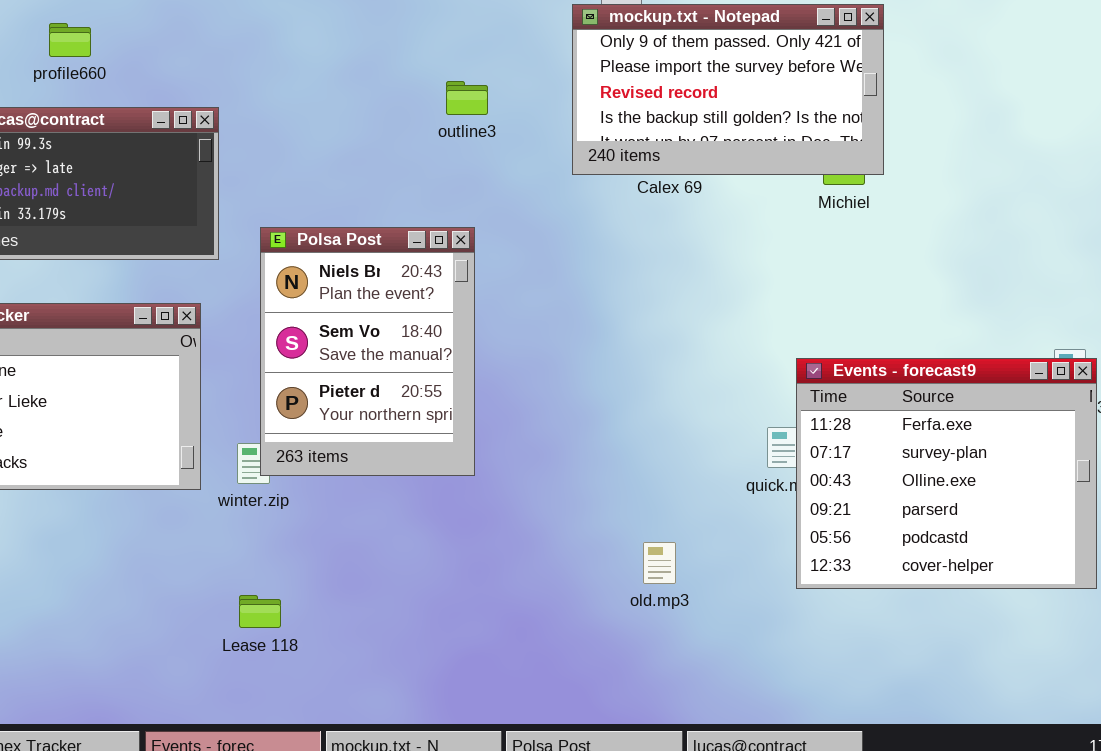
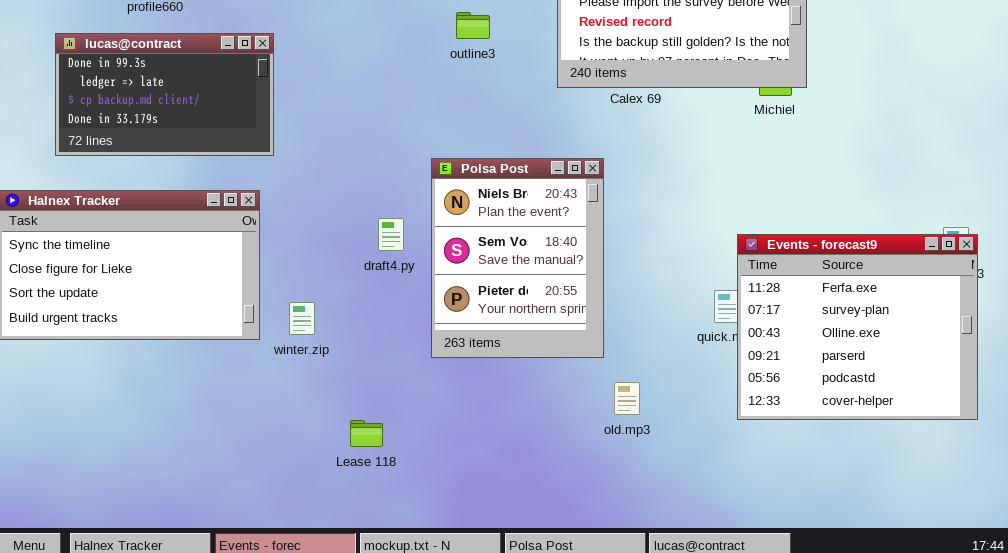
Polsa Post: [260,227,475,476] -> [431,158,604,358], moved
Lease 118: [239,595,281,628] -> [350,420,383,447], moved

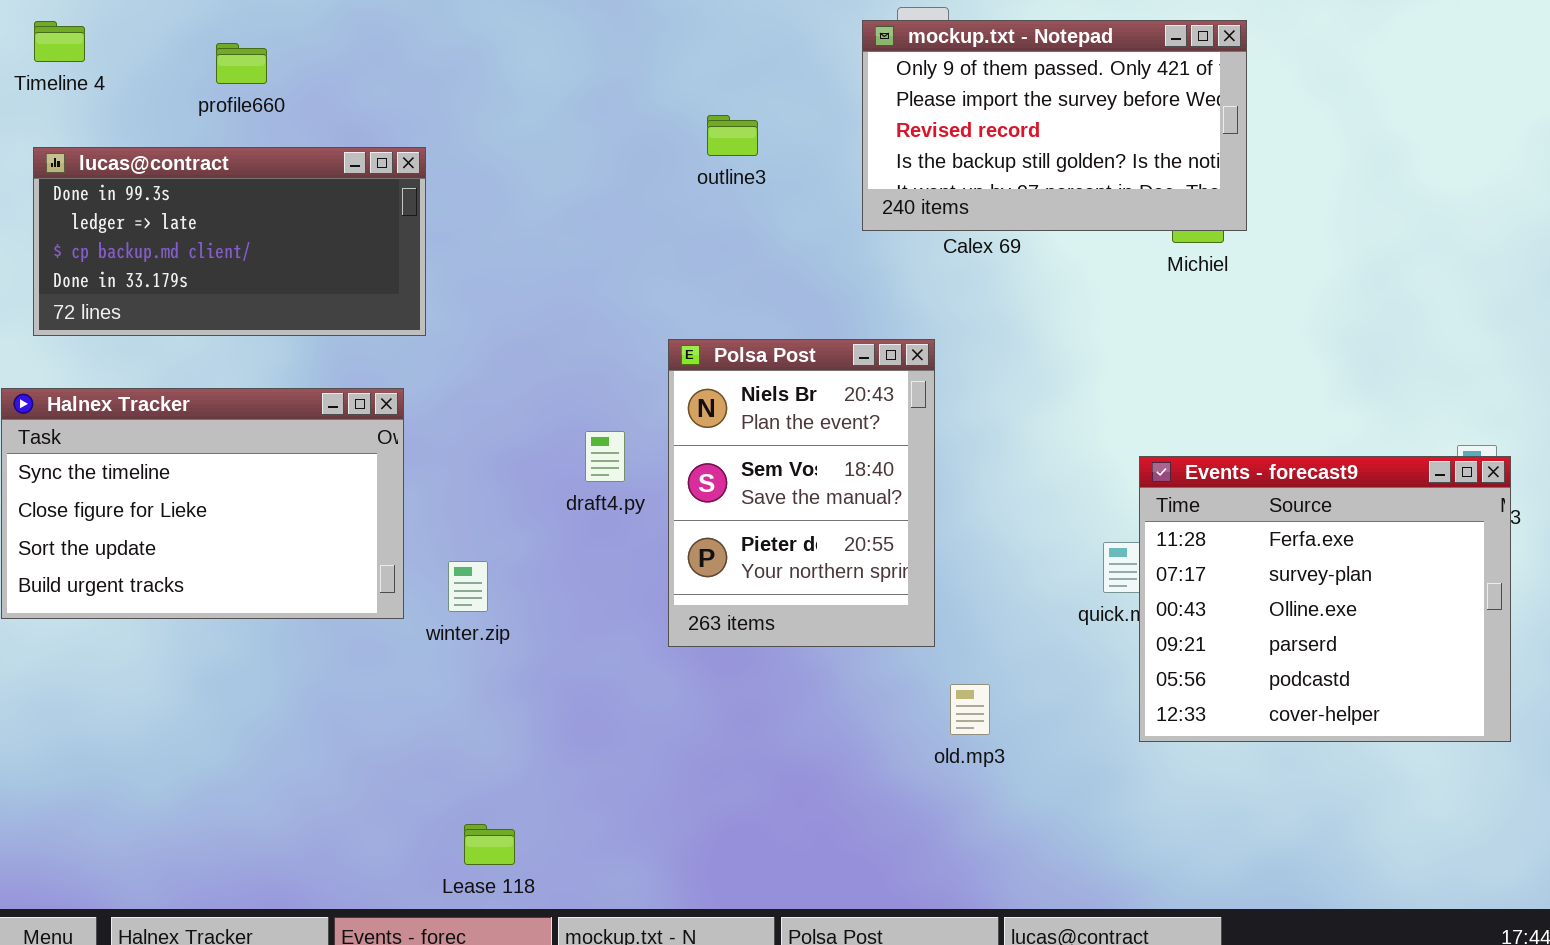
lucas@contract: [55,33,274,156] -> [33,147,426,336], resized
Lease 118: [350,420,383,447] -> [464,824,515,865], moved

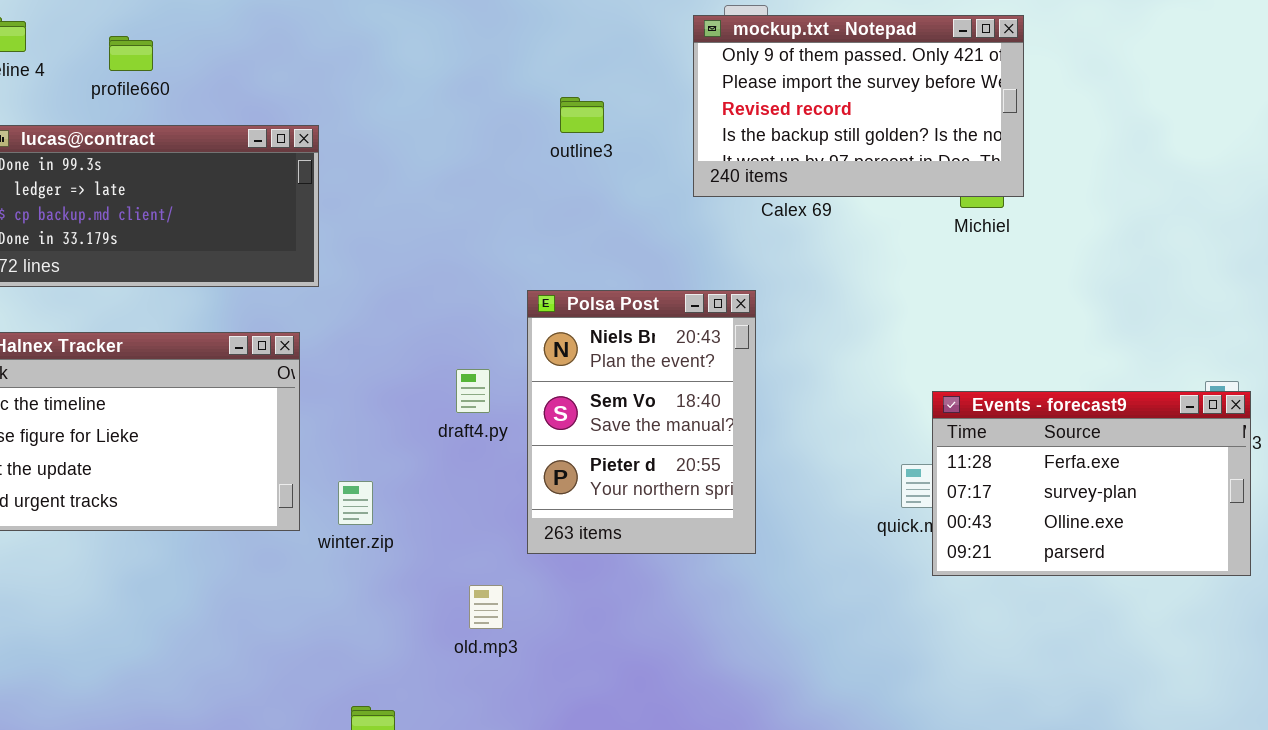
profile660: [216,43,267,84] -> [109,36,153,71], moved
Events - forecast9: [1139,456,1511,742] -> [932,391,1251,576], resized
old.mp3: [950,684,990,735] -> [469,585,503,629], moved

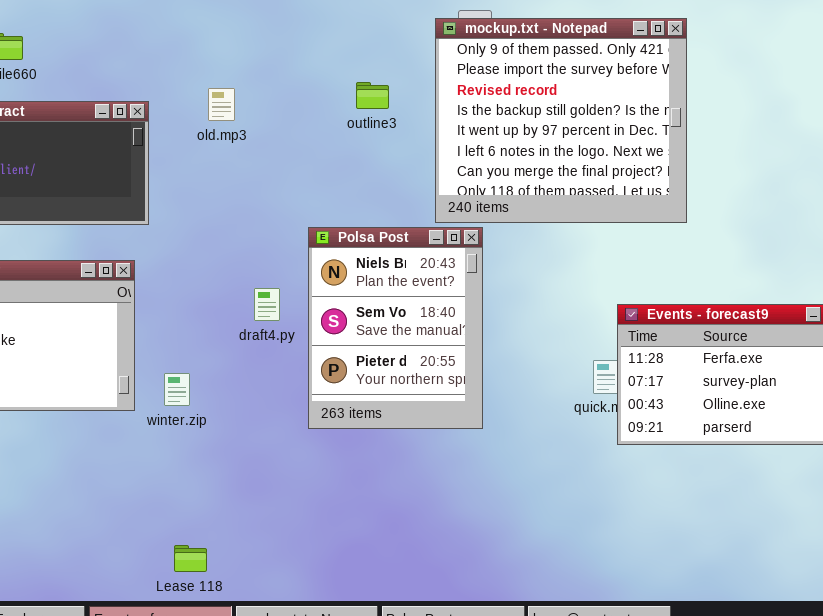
mockup.txt - Notepad: [693,15,1024,197] -> [435,18,687,223], resized
outline3: [560,97,604,133] -> [356,82,389,109], moved
old.mp3: [469,585,503,629] -> [208,88,235,121], moved

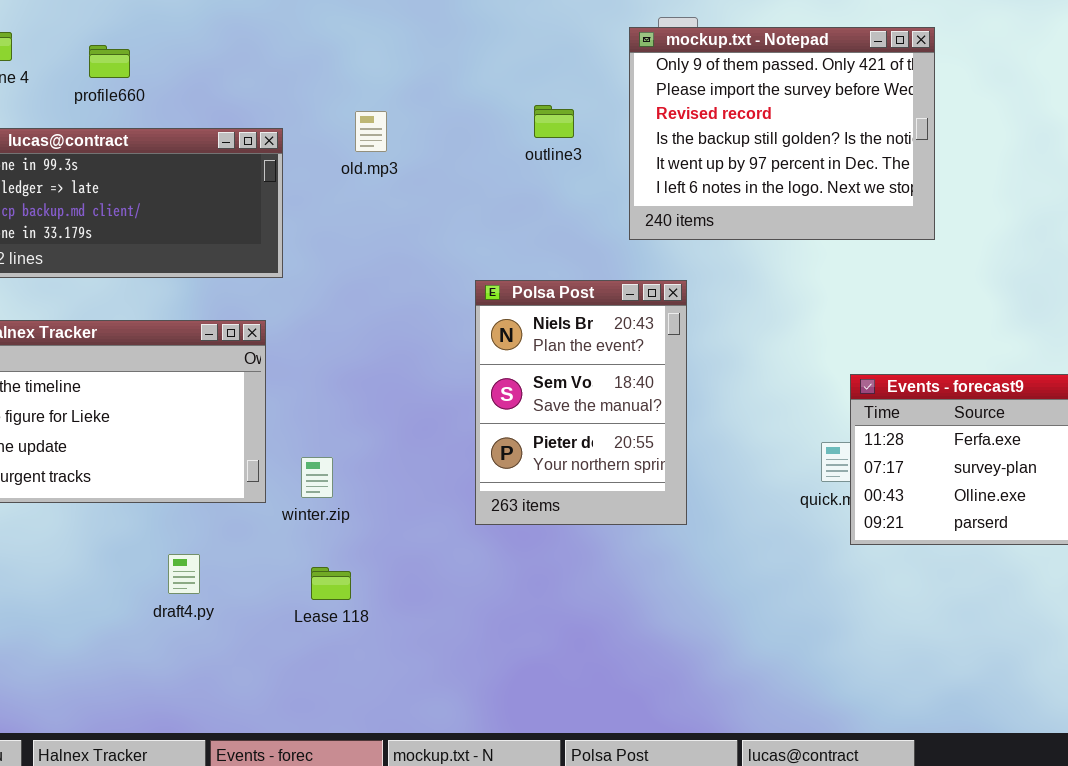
mockup.txt - Notepad: [435,18,687,223] -> [629,27,935,240], resized
draft4.py: [254,288,280,321] -> [168,554,200,594], moved
Lease 118: [174,545,207,572] -> [311,567,351,600], moved

